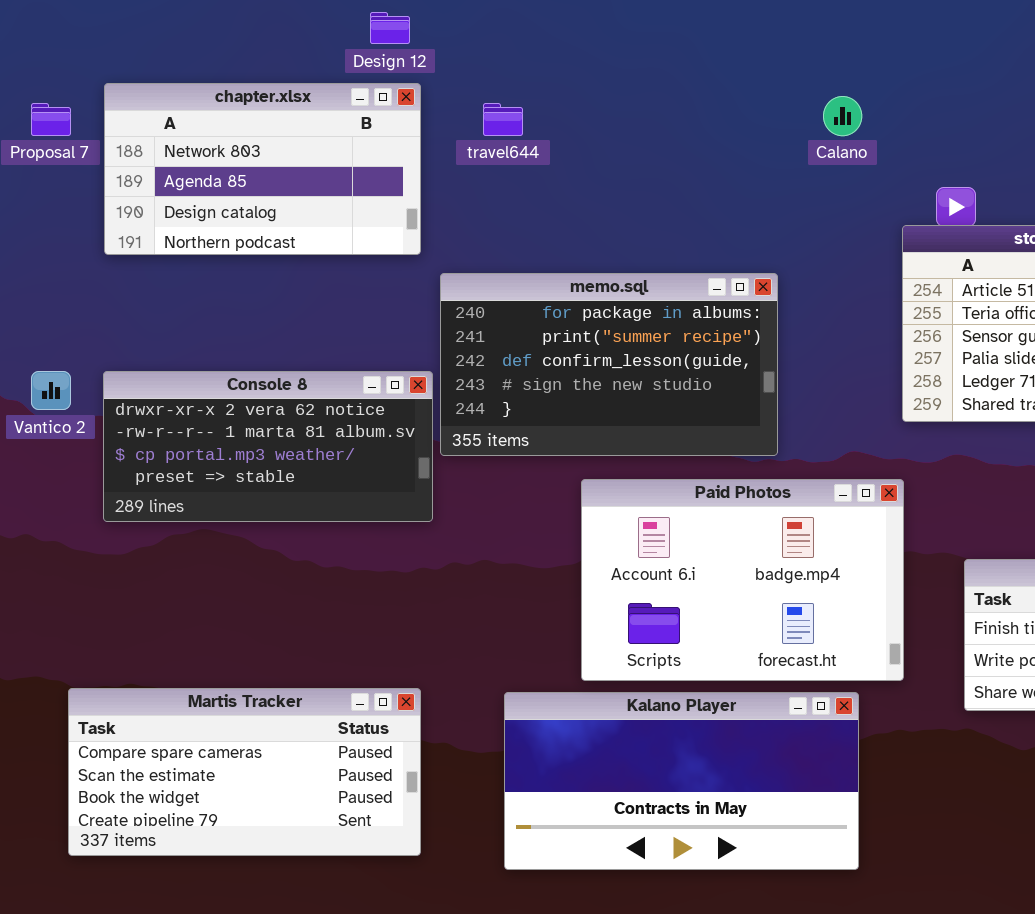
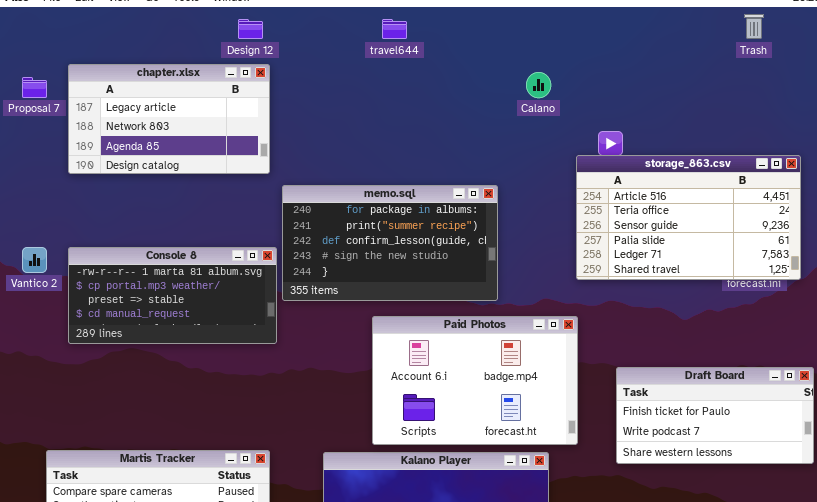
chapter.xlsx: [104,83,421,255] -> [68,64,270,174], scrolled up 1 row
travel644: [483,103,523,136] -> [382,19,407,39], moved
Console 8: [103,371,433,522] -> [68,247,277,344], scrolled down 1 row

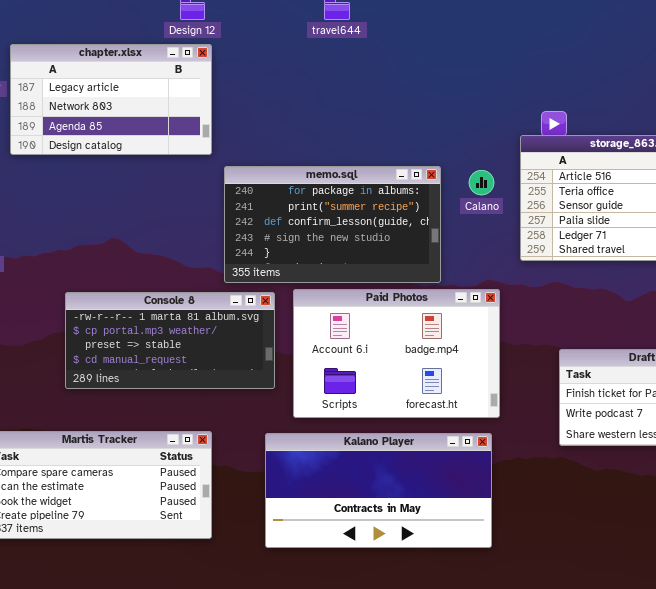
Calano: [526,72,551,98] -> [469,170,494,195], moved
Console 8: [68,247,277,344] -> [65,292,275,389], moved
Paid Photos: [372,316,578,445] -> [293,289,500,418], moved

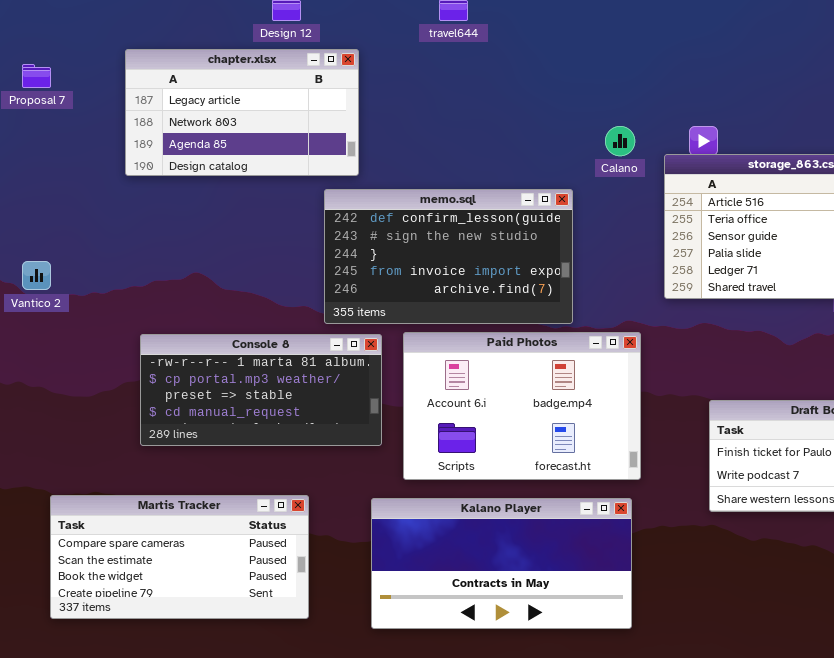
chapter.xlsx: [10,44,212,155] -> [125,49,359,176], moved
memo.sql: [224,166,441,283] -> [324,189,573,324], scrolled down 2 rows
Calano: [469,170,494,195] -> [605,126,635,156], moved

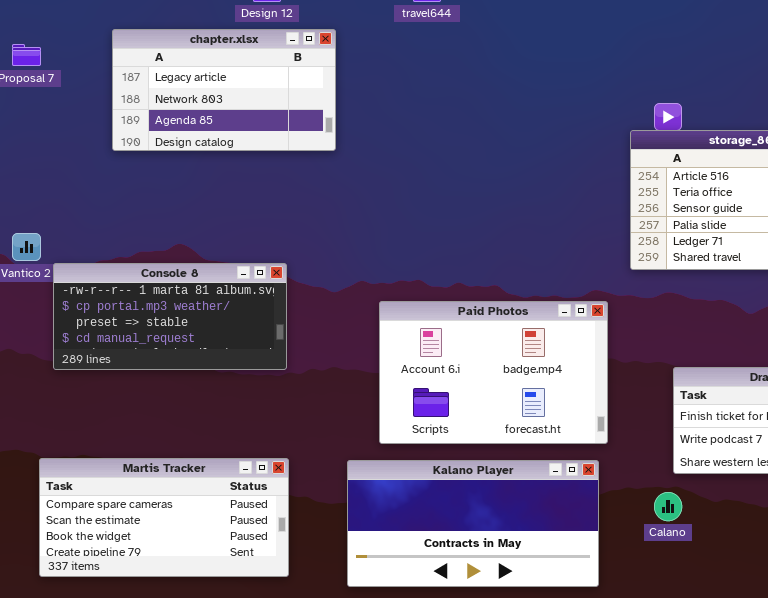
Calano: [605,126,635,156] -> [654,492,682,521], moved
memo.sql: [324,189,573,324] -> none, closed
Console 8: [140,334,382,446] -> [53,263,287,370], moved

